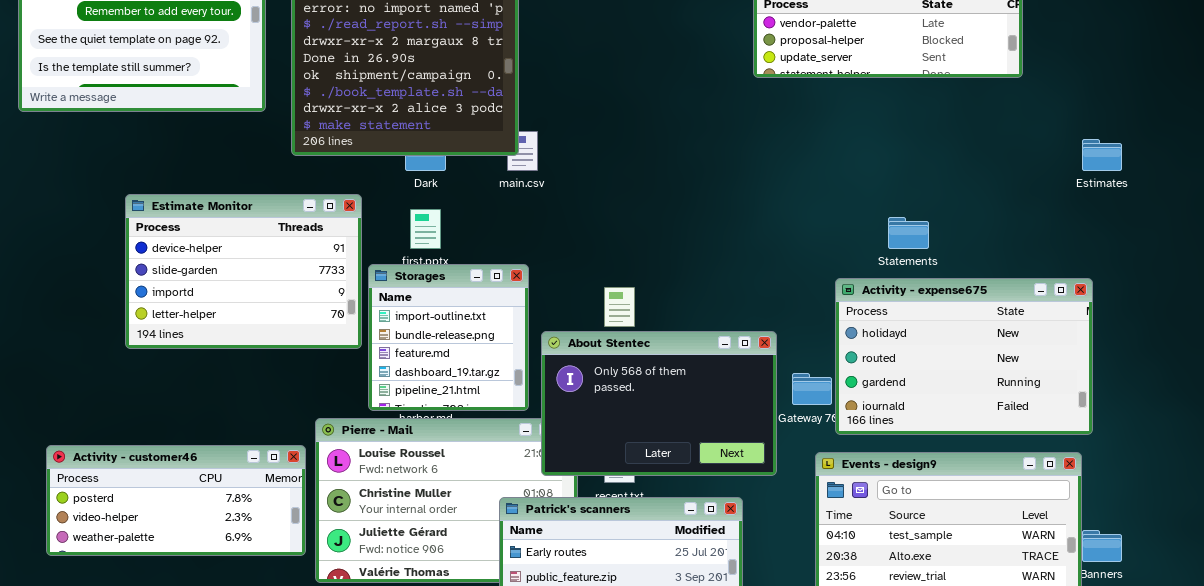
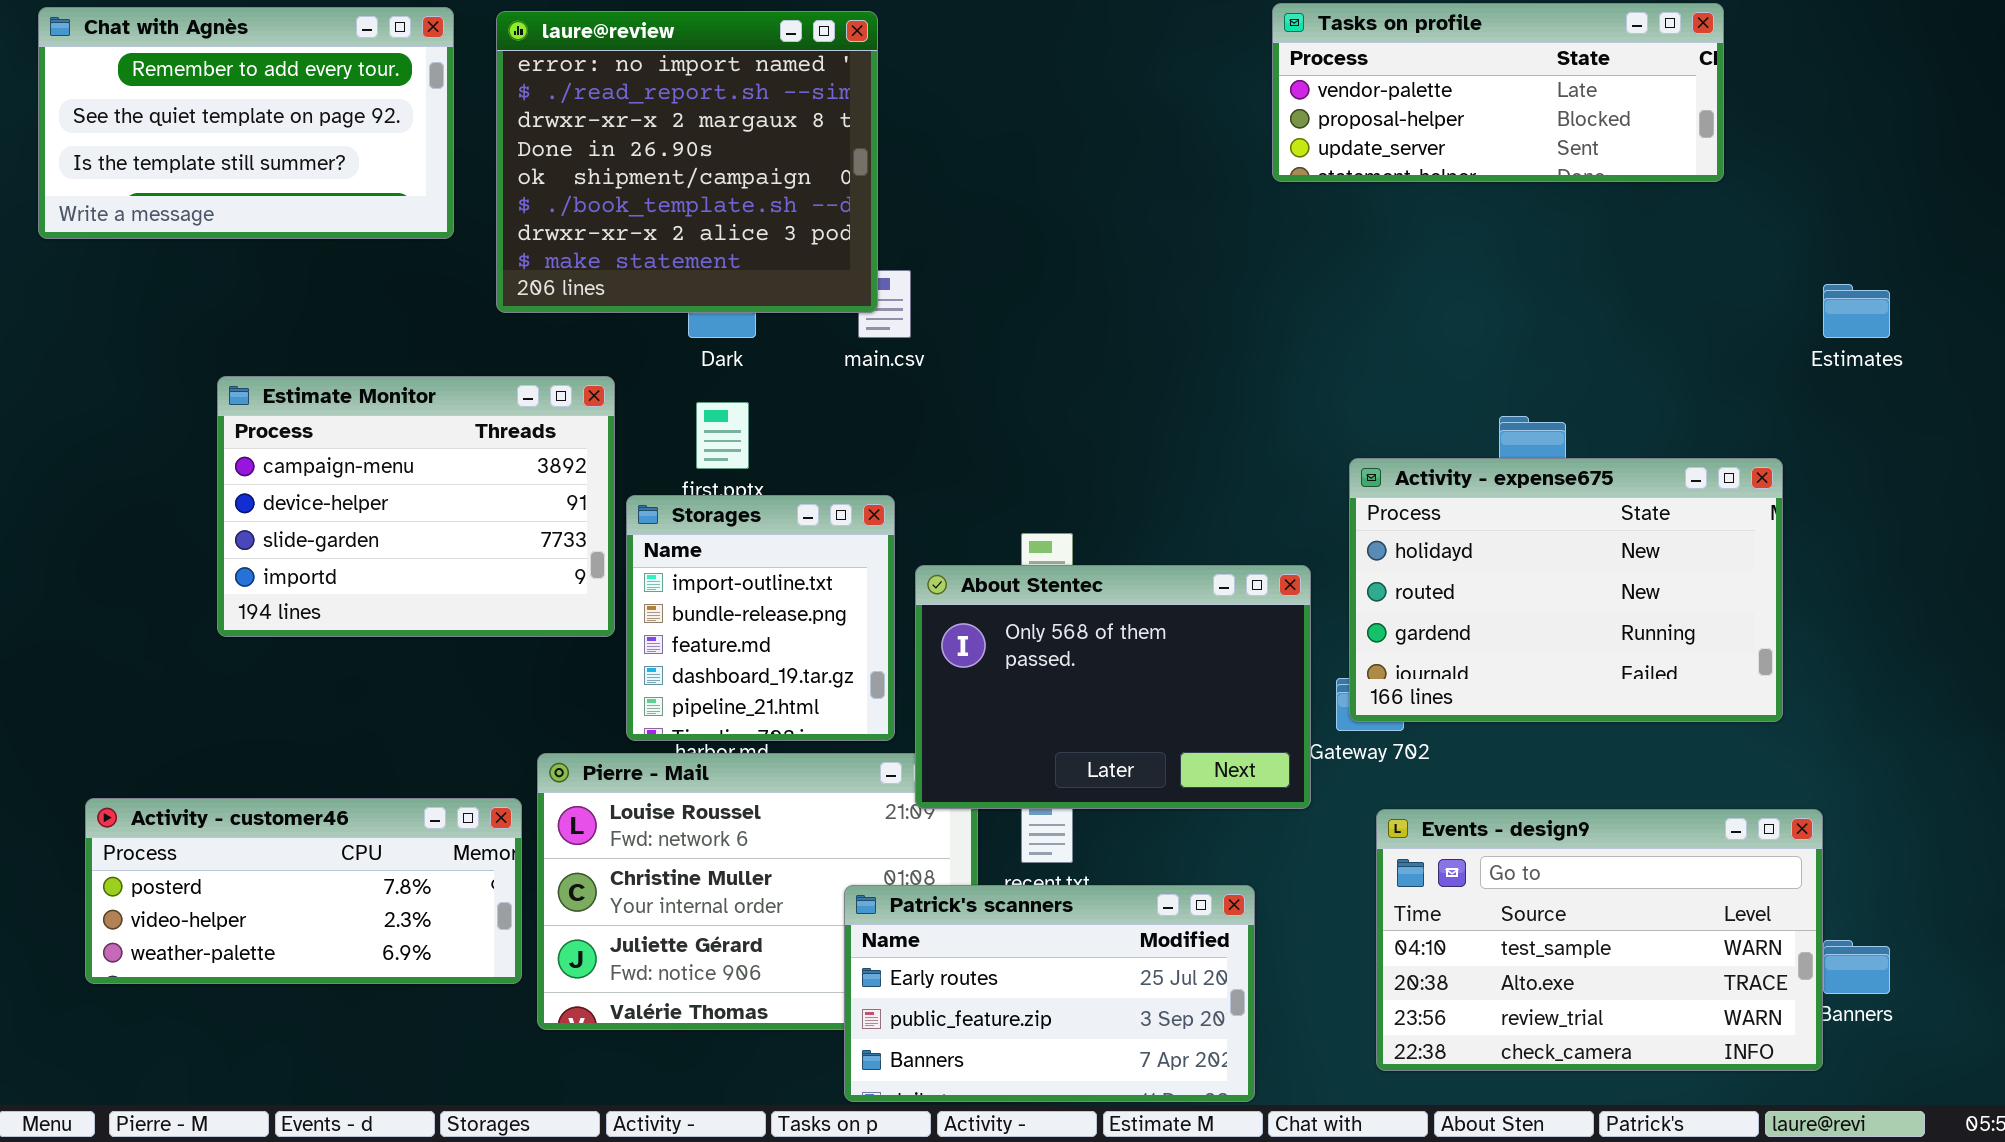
Estimate Monitor: [125,194,362,349] -> [217,376,615,637], scrolled up 1 row
Activity - expense675: [835,278,1093,435] -> [1349,458,1783,722], moved
About Stentec: [541,331,777,476] -> [915,565,1311,809], moved

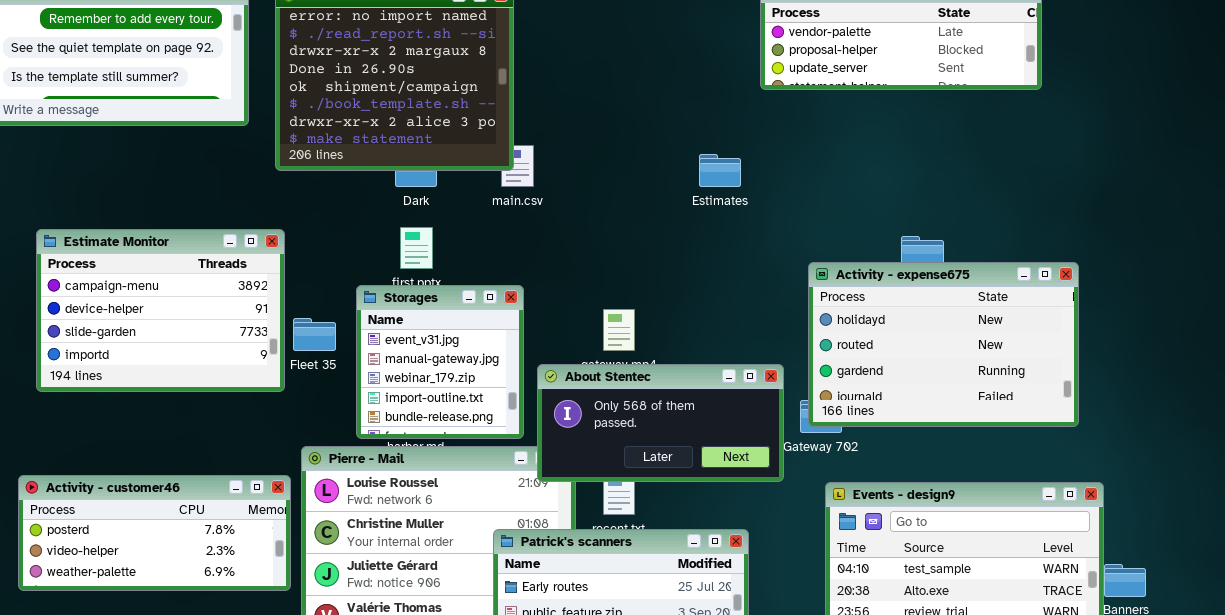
Estimates: [1823,284,1890,338] -> [699,154,741,187], moved
Estimate Monitor: [217,376,615,637] -> [36,229,285,392], moved
Storages: [626,495,895,741] -> [356,285,524,439], scrolled up 3 rows
About Stentec: [915,565,1311,809] -> [537,364,784,482], resized

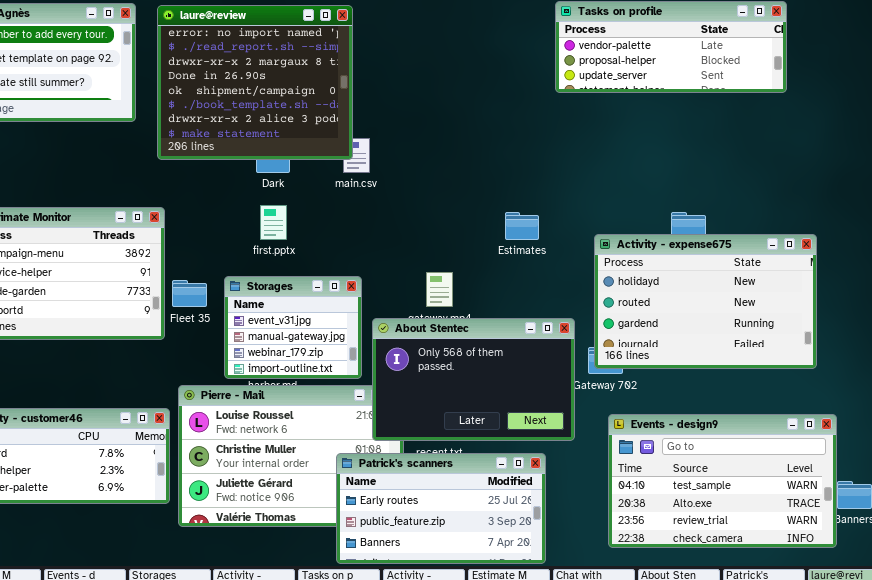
Estimates: [699,154,741,187] -> [505,212,539,240], moved
Storages: [356,285,524,439] -> [224,276,362,379], resized
About Stentec: [537,364,784,482] -> [372,318,575,441], resized

